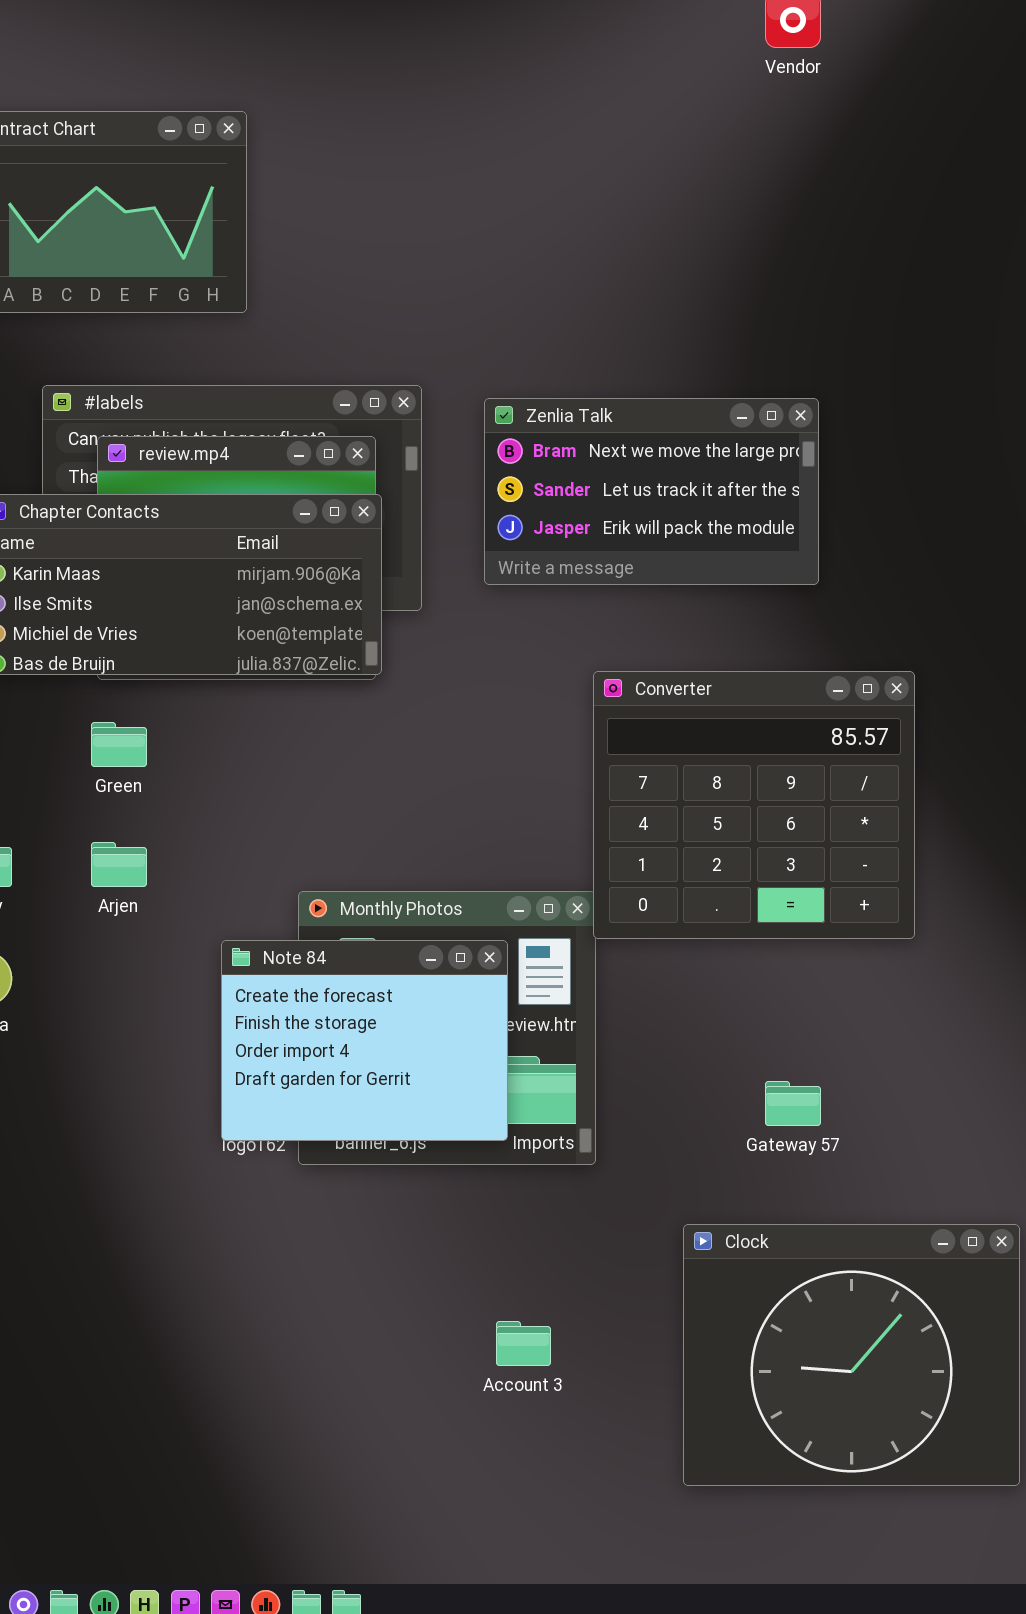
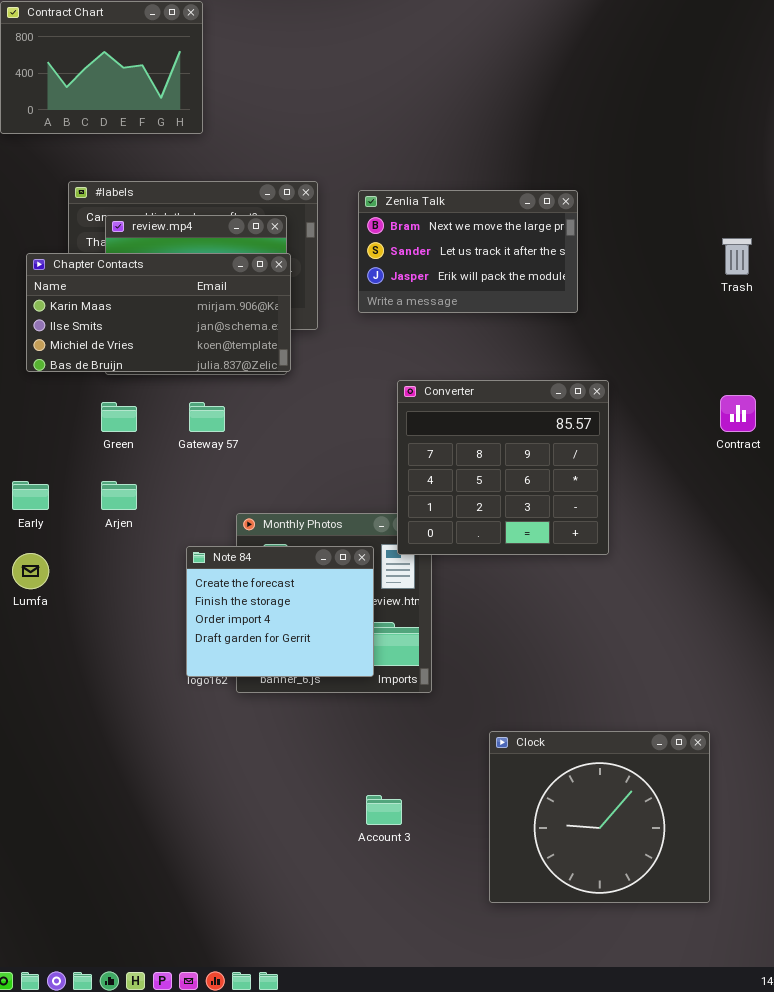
Converter: [593,671,915,939] -> [397,380,609,555], moved
Gateway 57: [765,1081,821,1126] -> [189,402,225,432], moved

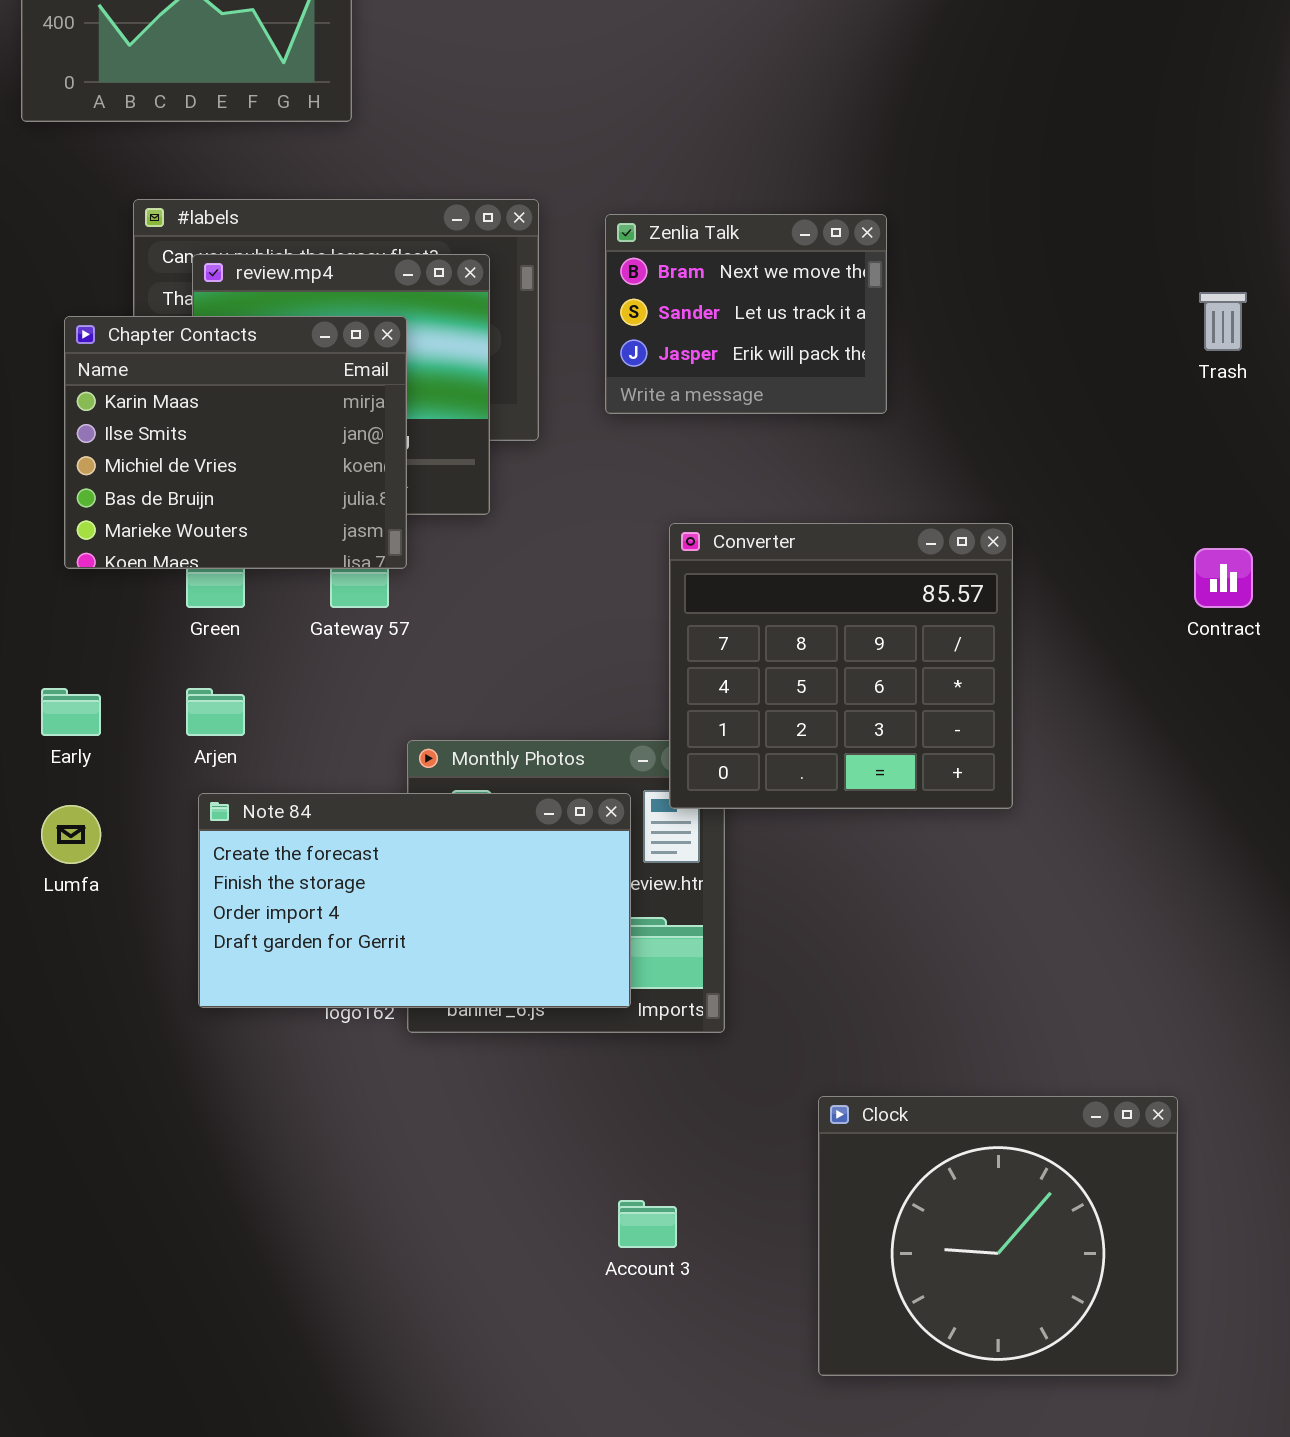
Zenlia Talk: [358,190,578,313] -> [605,214,887,414], resized
Chapter Contacts: [26,253,291,372] -> [64,316,407,569], resized
Note 84: [186,546,374,677] -> [198,793,631,1008], resized

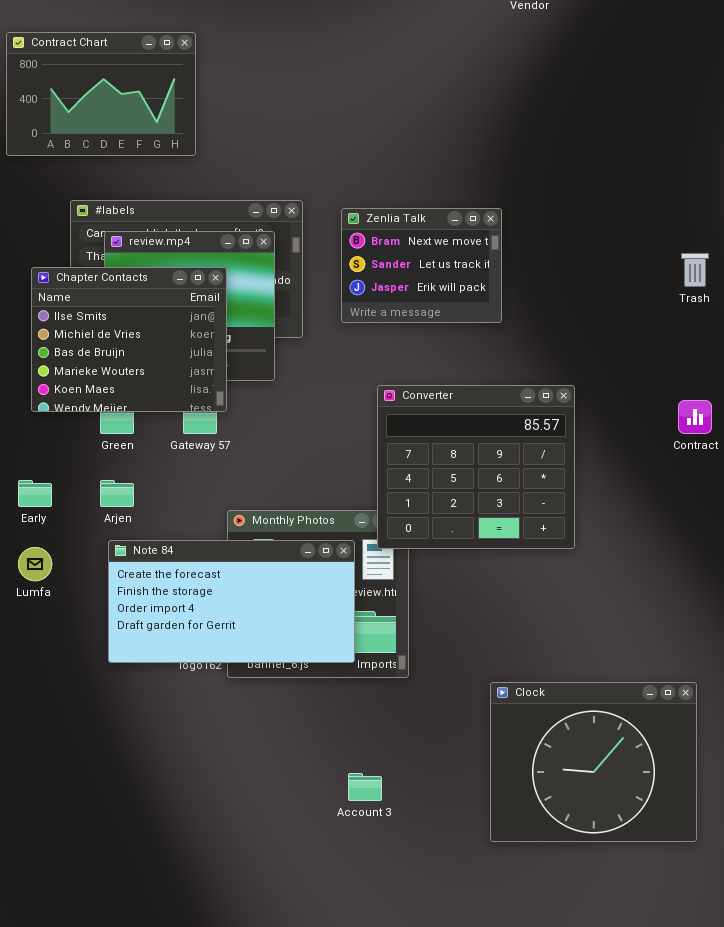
Chapter Contacts: [64,316,407,569] -> [31,267,227,412], scrolled down 1 row
Clock: [818,1096,1178,1376] -> [490,682,697,842], moved

